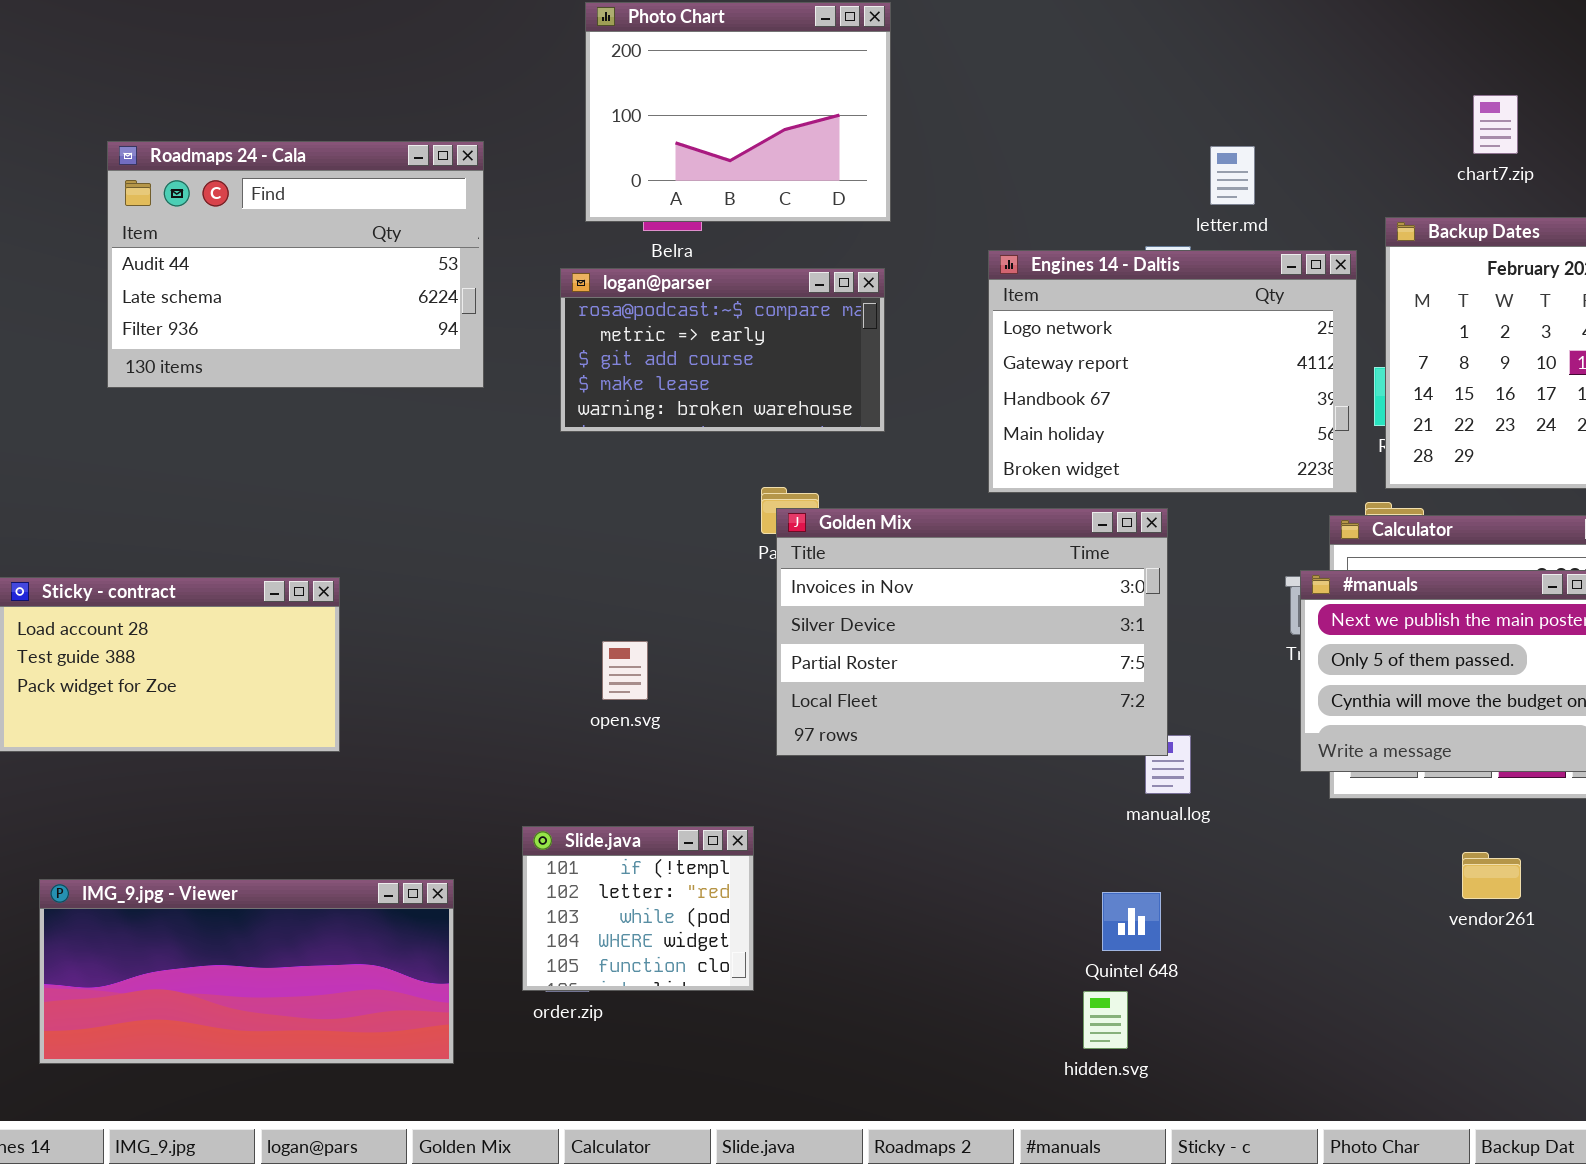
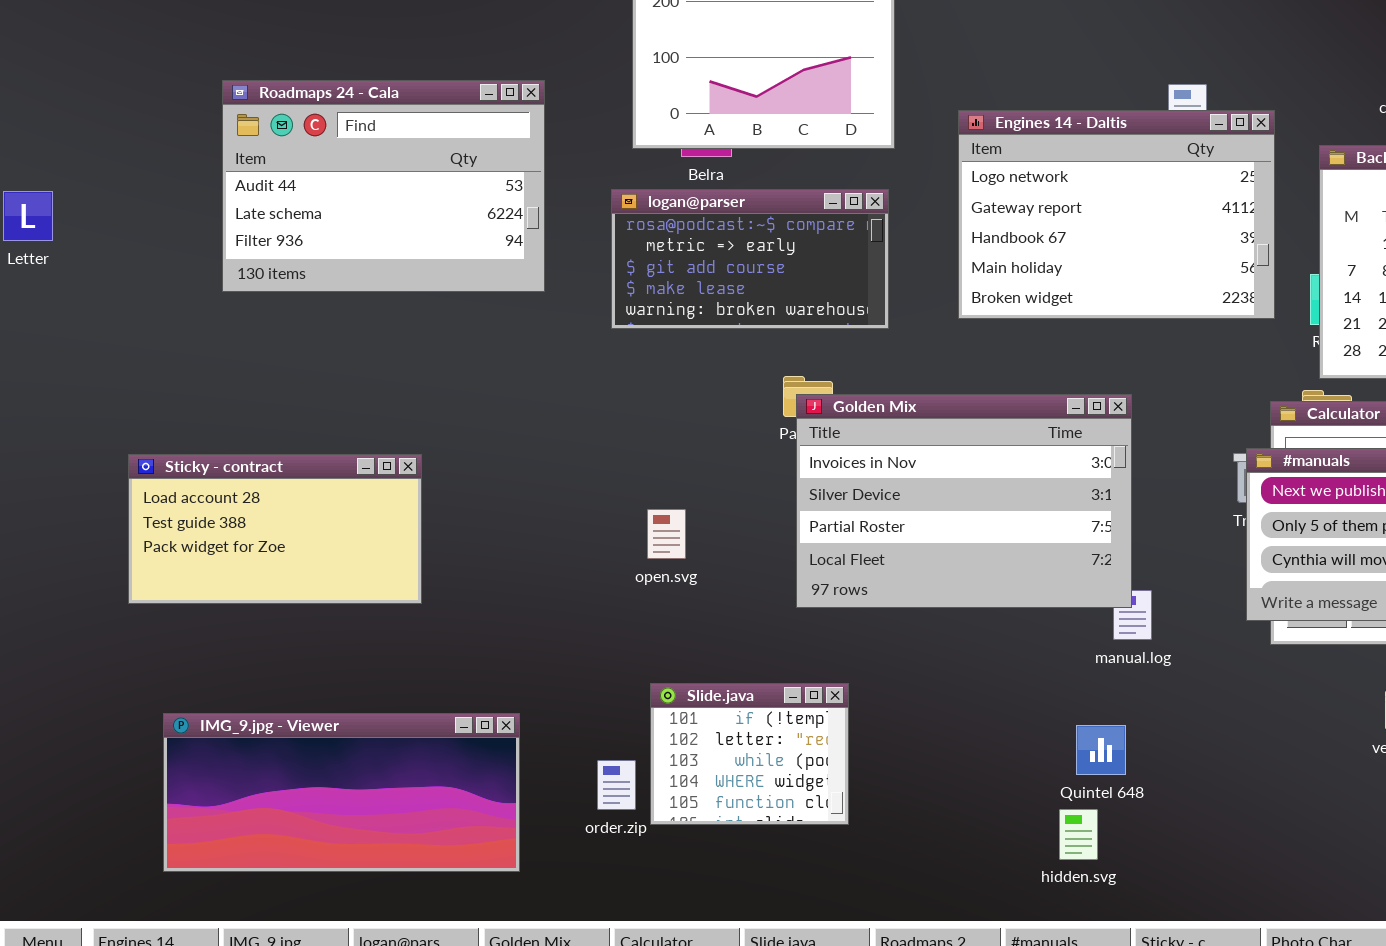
Engines 14 - Daltis: [988,250,1357,493] -> [958,110,1275,319], moved
Slide.java: [522,826,754,991] -> [650,683,849,825], moved

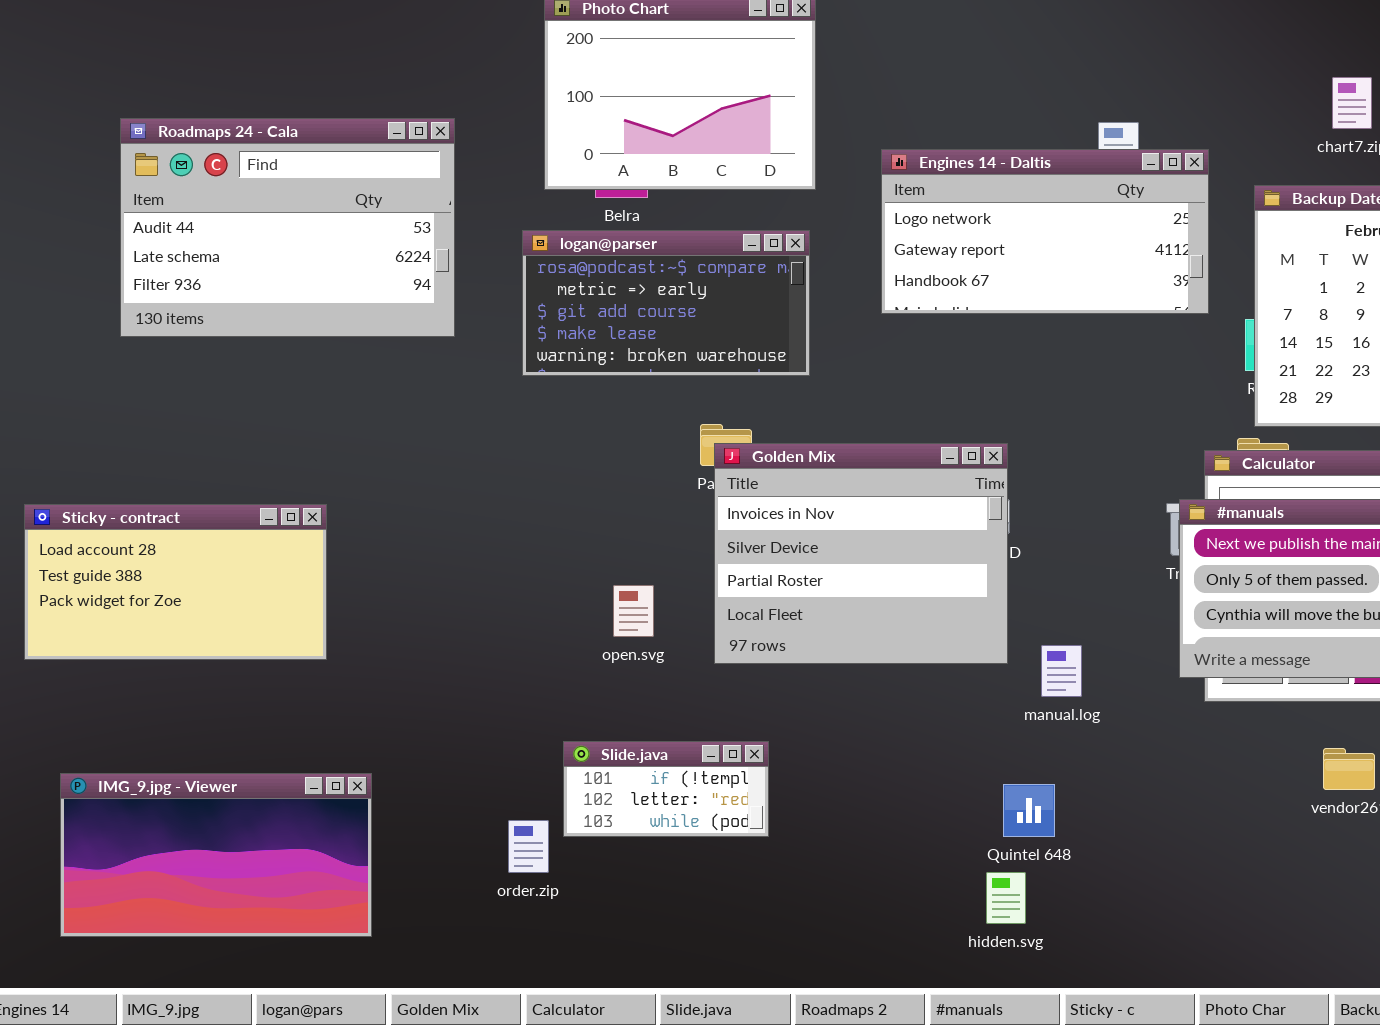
Engines 14 - Daltis: [958,110,1275,319] -> [881,149,1209,314], resized
Golden Mix: [796,394,1132,608] -> [714,443,1008,664], resized
open.svg: [647,509,686,559] -> [613,585,654,637], moved
Slide.java: [650,683,849,825] -> [563,741,769,837], resized
IMG_9.jpg - Viewer: [163,713,520,872] -> [60,773,372,937], resized

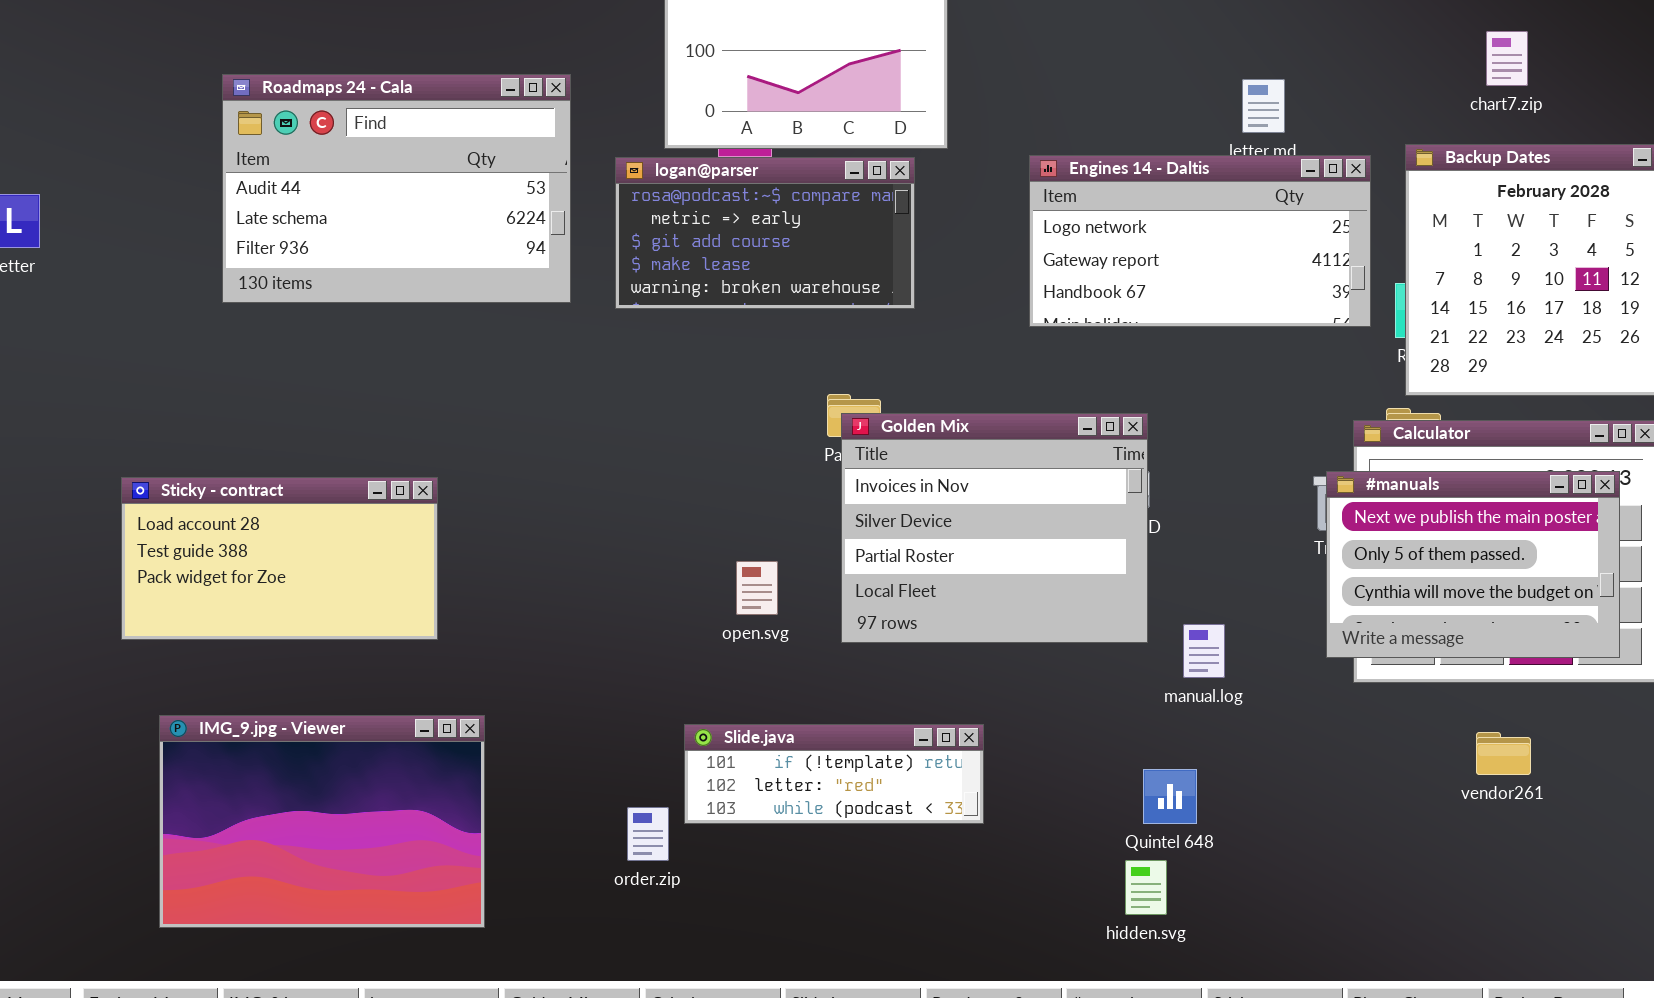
Engines 14 - Daltis: [881,149,1209,314] -> [1029,155,1371,327], moved
logan@parser: [522,230,810,376] -> [615,157,915,309], moved
Slide.java: [563,741,769,837] -> [684,724,984,824], resized
IMG_9.jpg - Viewer: [60,773,372,937] -> [159,715,485,928], resized

